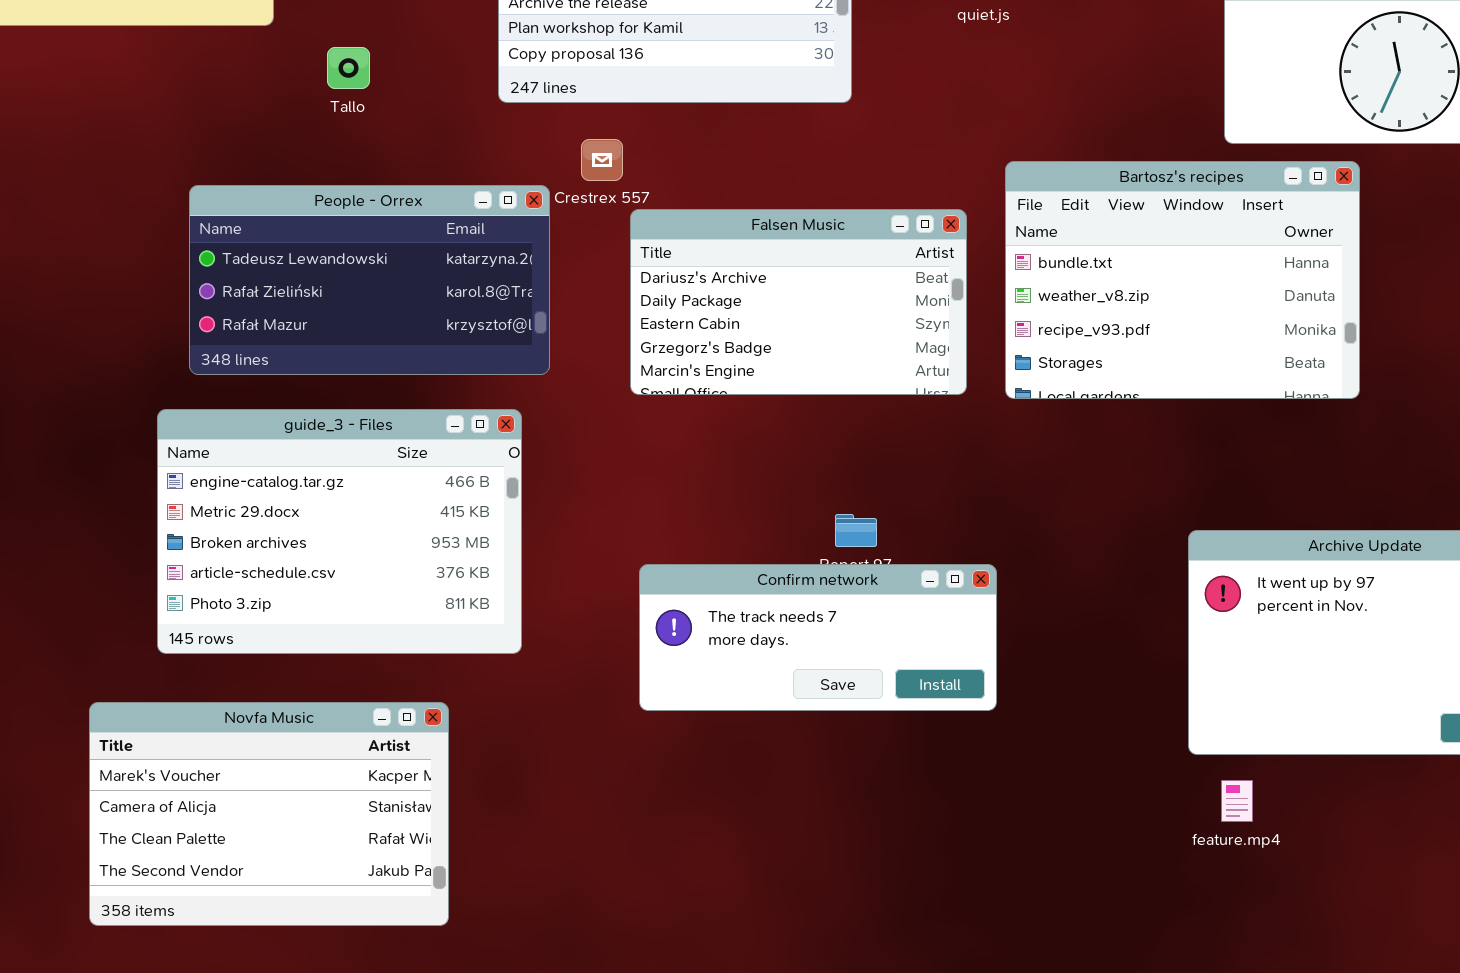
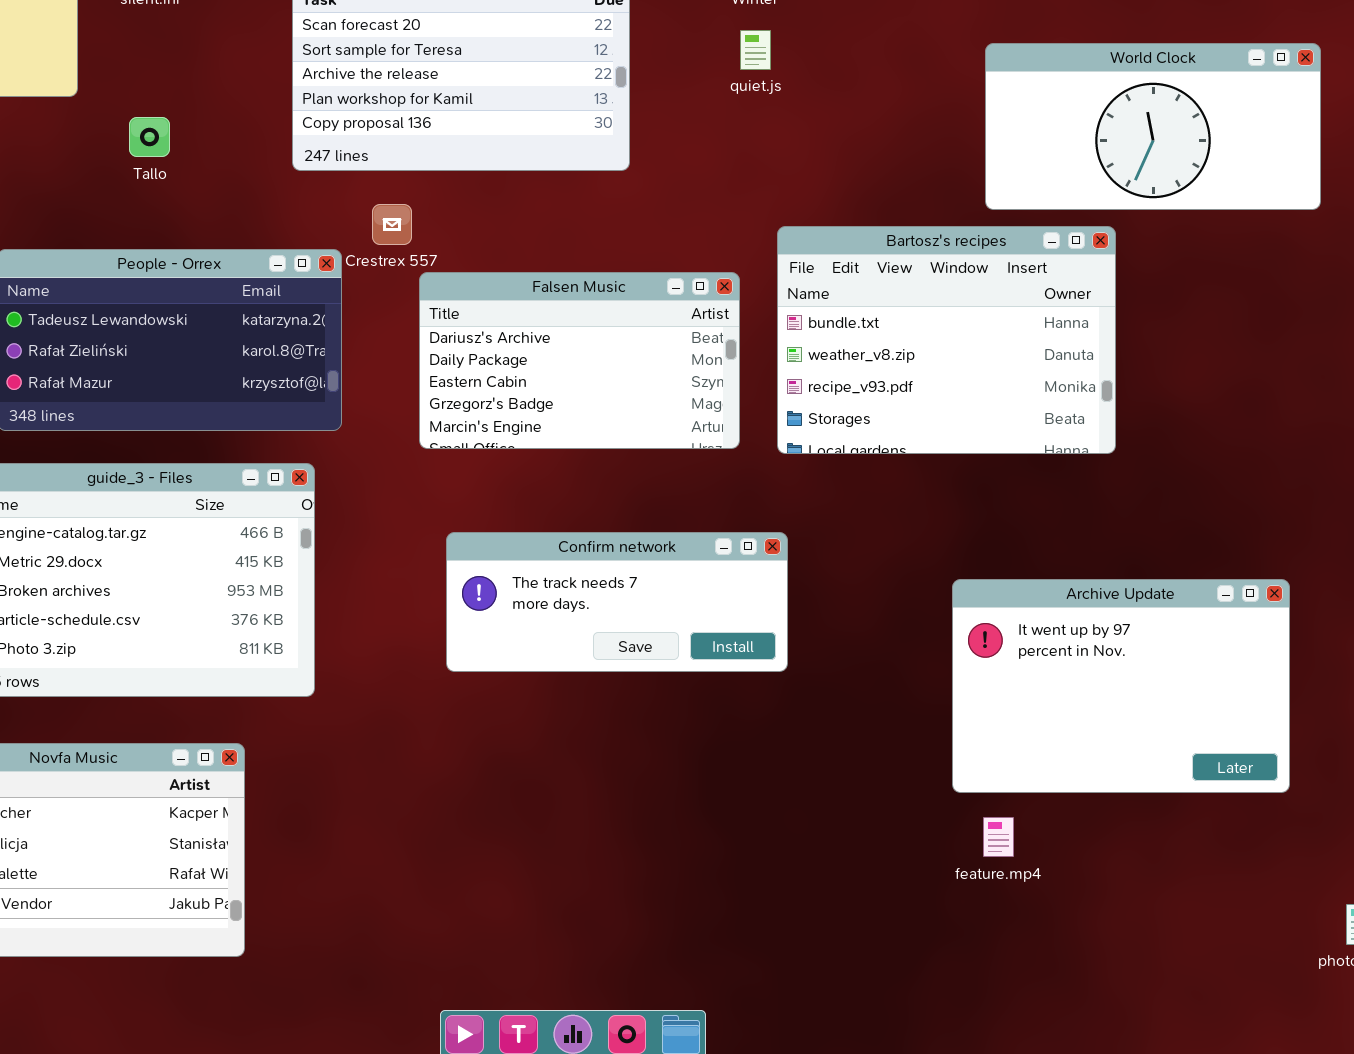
Confirm network: [639,564,997,711] -> [446,532,788,672], moved

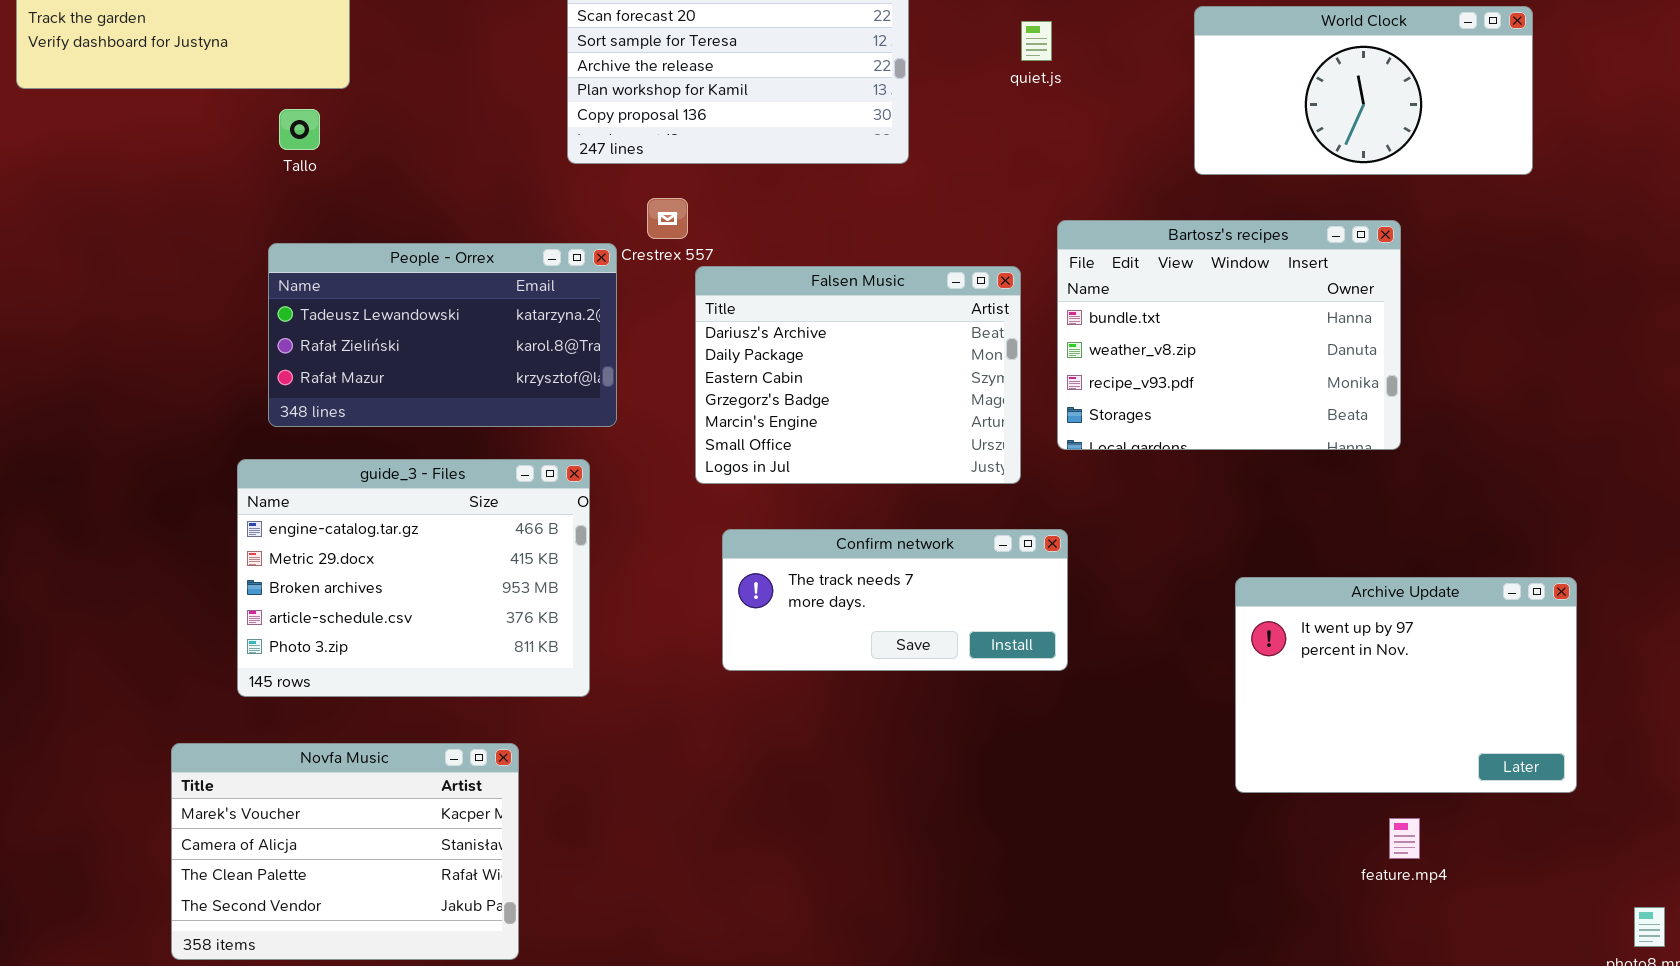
World Clock: [985,43,1321,210] -> [1194,6,1533,175], moved
Tallo: [129,117,170,157] -> [279,109,320,150], moved
Falsen Music: [419,272,740,449] -> [695,266,1021,484], resized
feature.mp4: [983,817,1014,857] -> [1389,818,1420,859], moved

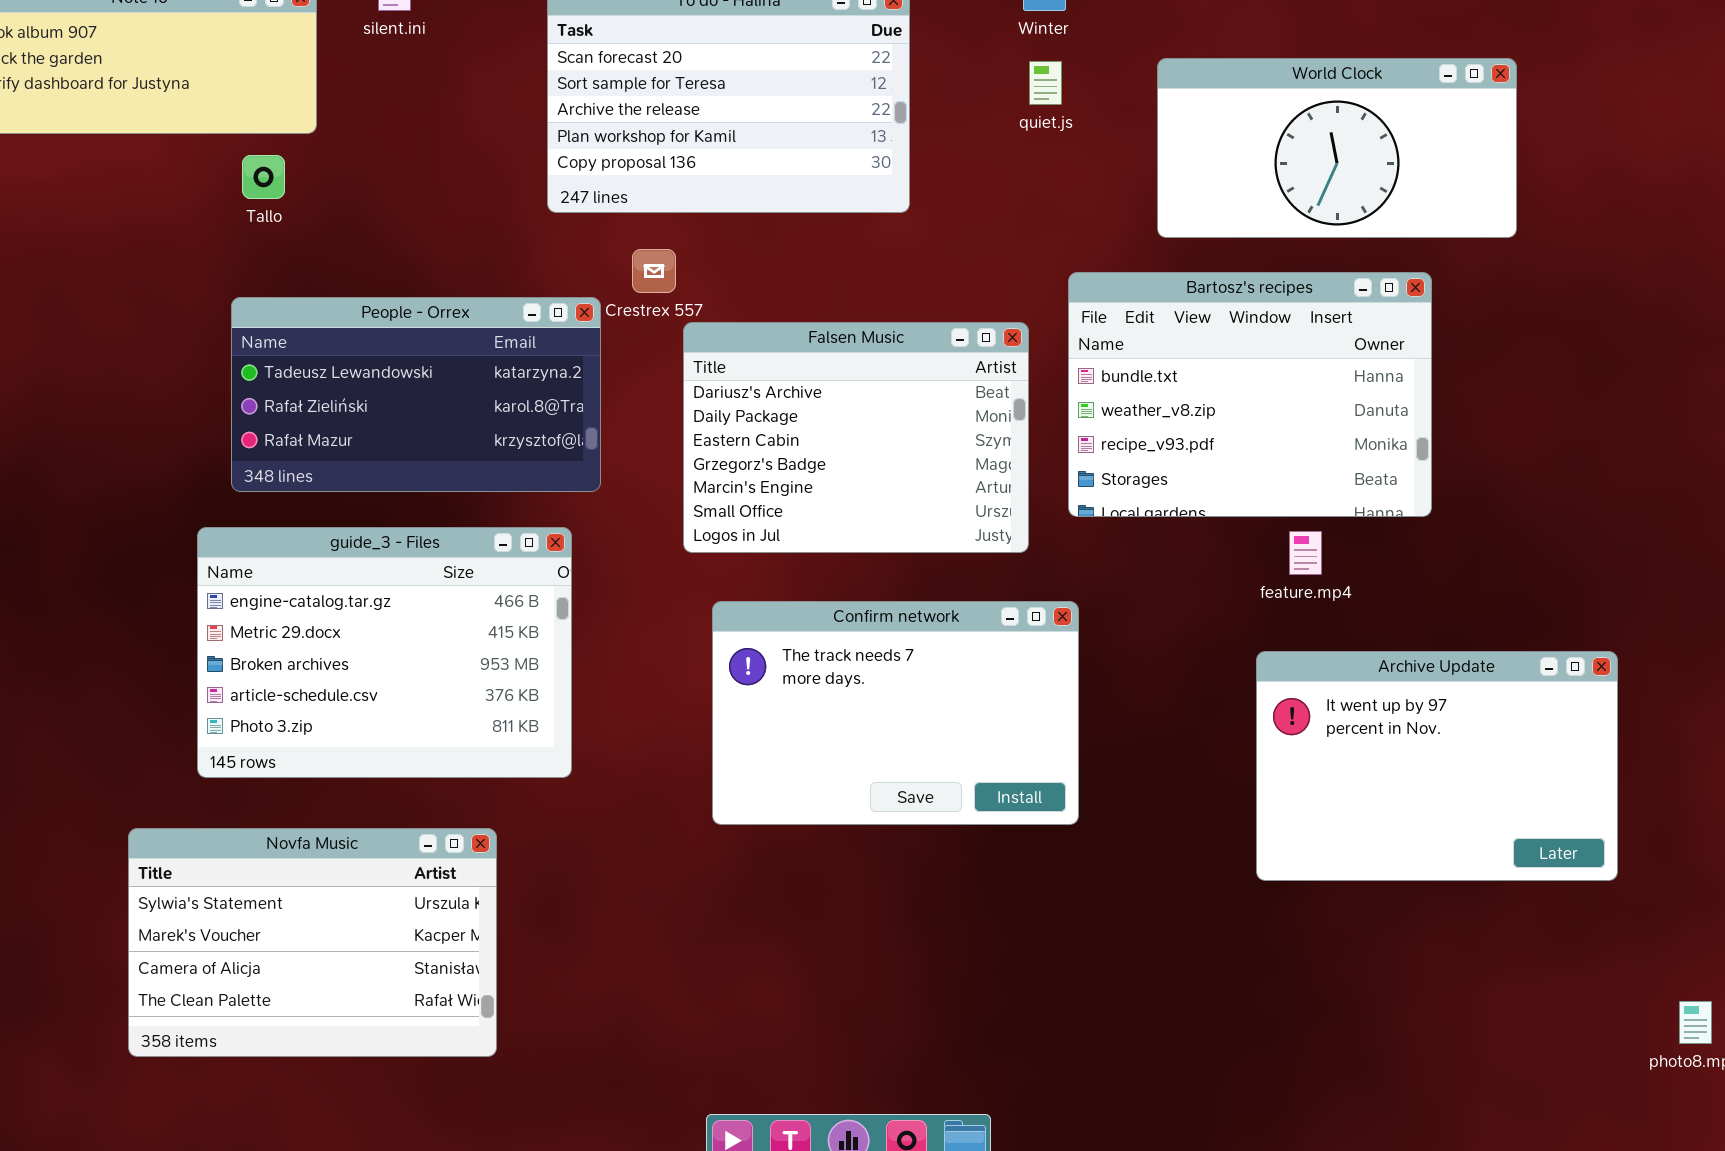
World Clock: [1194,6,1533,175] -> [1157,58,1517,238], moved
Confirm network: [722,529,1068,671] -> [712,601,1079,825], resized
Novfa Music: [171,743,519,960] -> [128,828,497,1057], scrolled up 1 row
feature.mp4: [1389,818,1420,859] -> [1289,531,1322,575], moved

